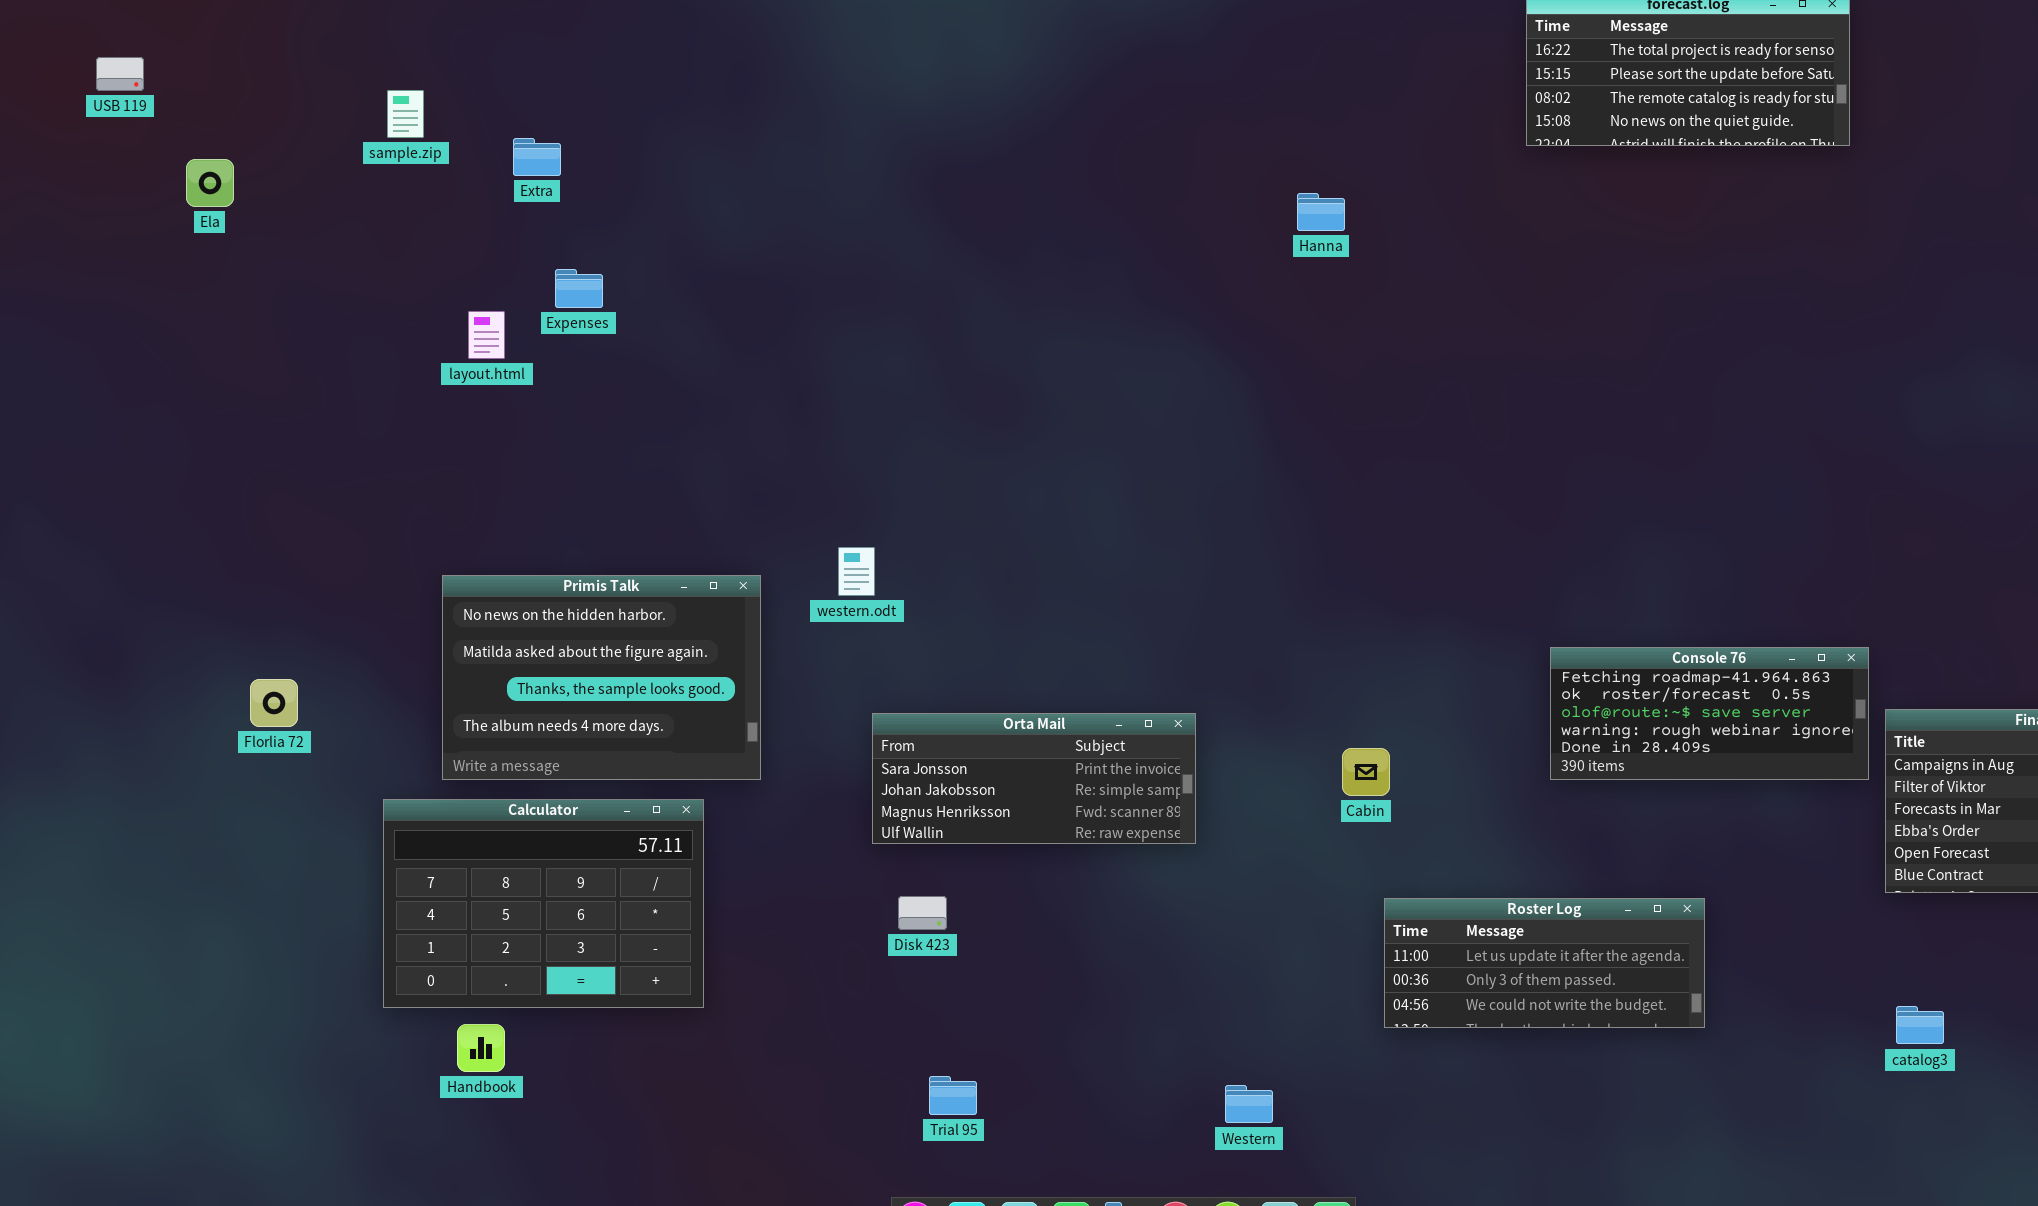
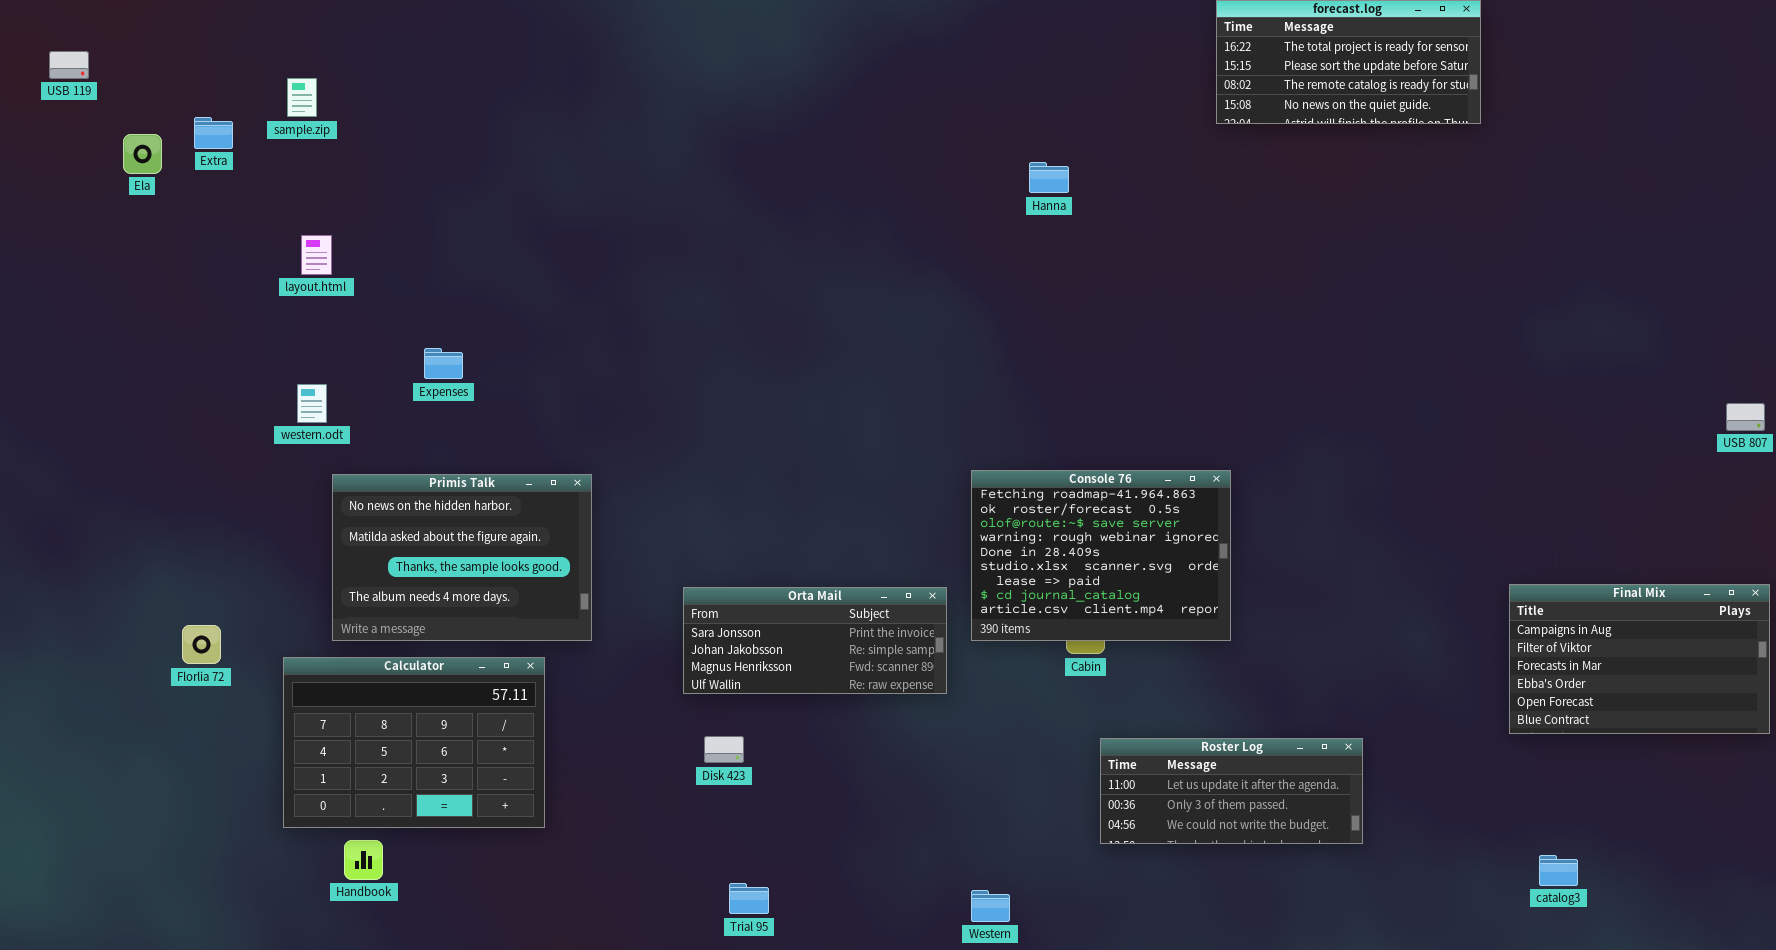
Extra: [513,138,561,176] -> [194,117,233,149], moved
Expenses: [555,269,603,308] -> [424,348,463,379], moved
layout.html: [468,311,505,359] -> [301,235,332,275], moved
western.odt: [838,547,875,596] -> [297,384,327,423], moved
Console 76: [1550,647,1869,780] -> [971,470,1231,641], moved, resized
Florlia 72: [250,679,298,727] -> [182,625,221,664], moved
catalog3: [1896,1006,1944,1044] -> [1539,855,1578,886], moved

